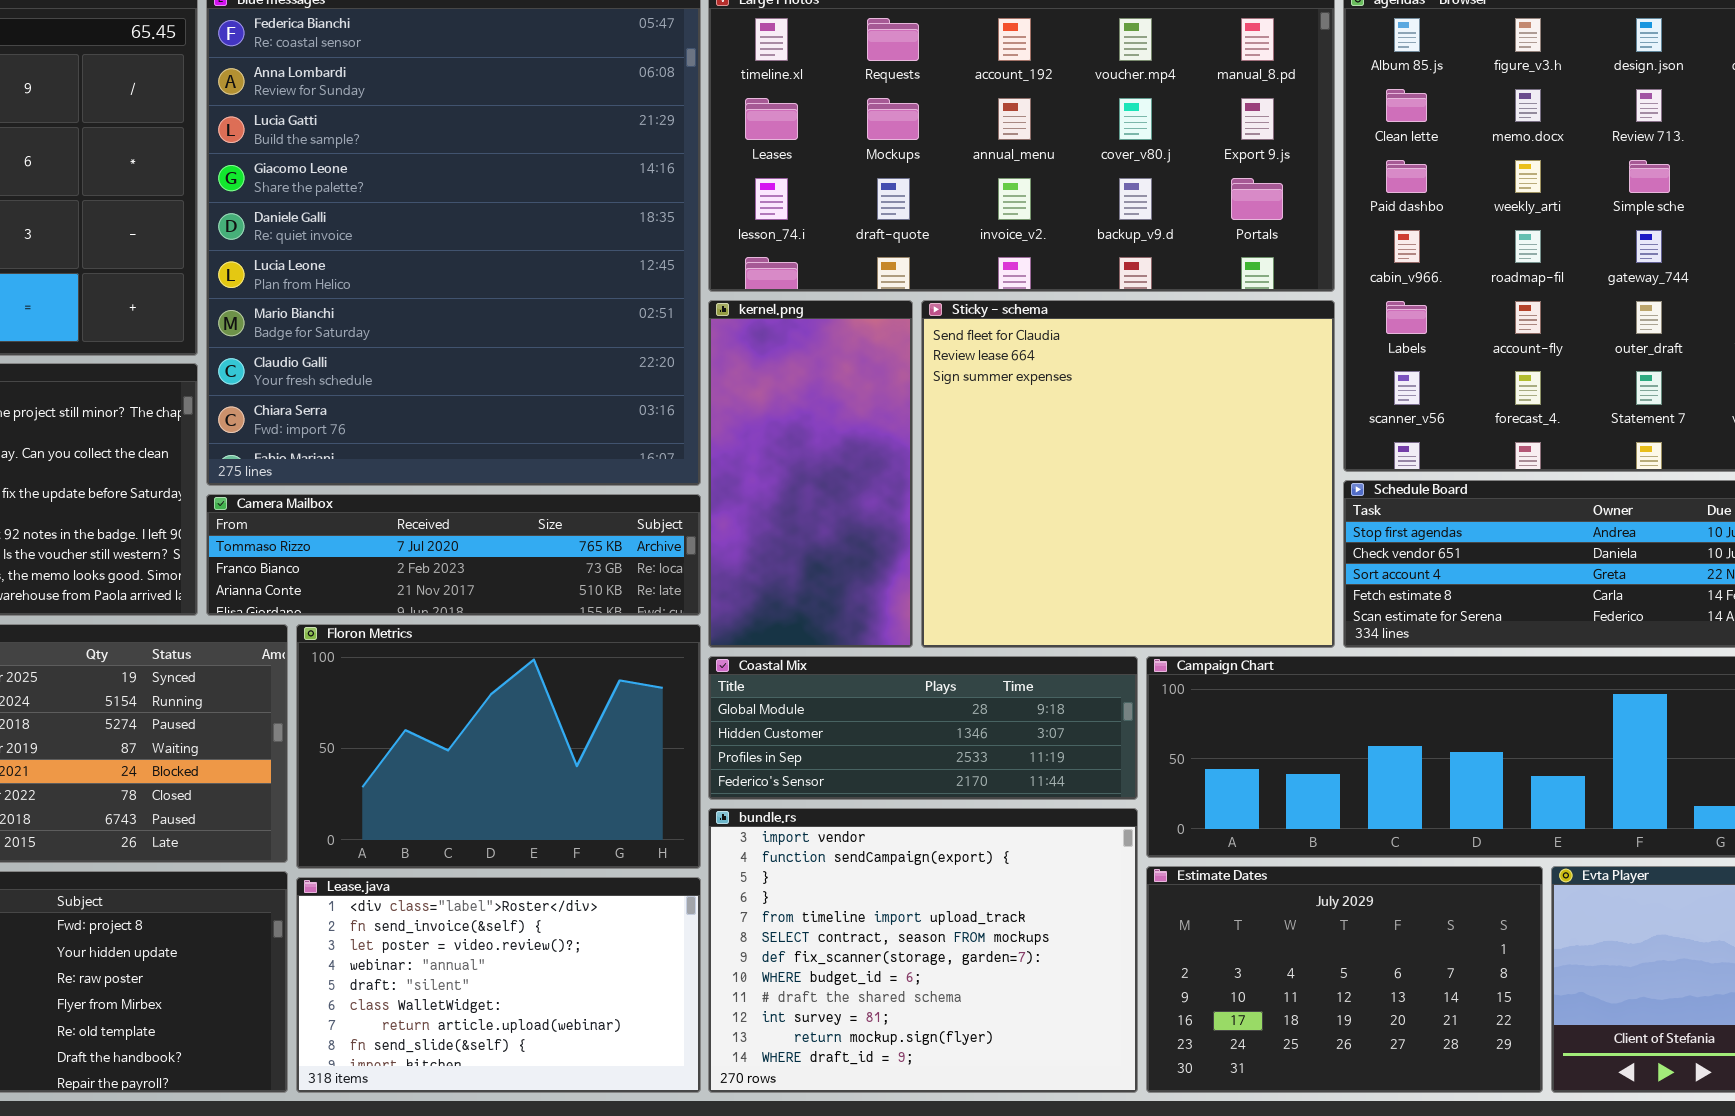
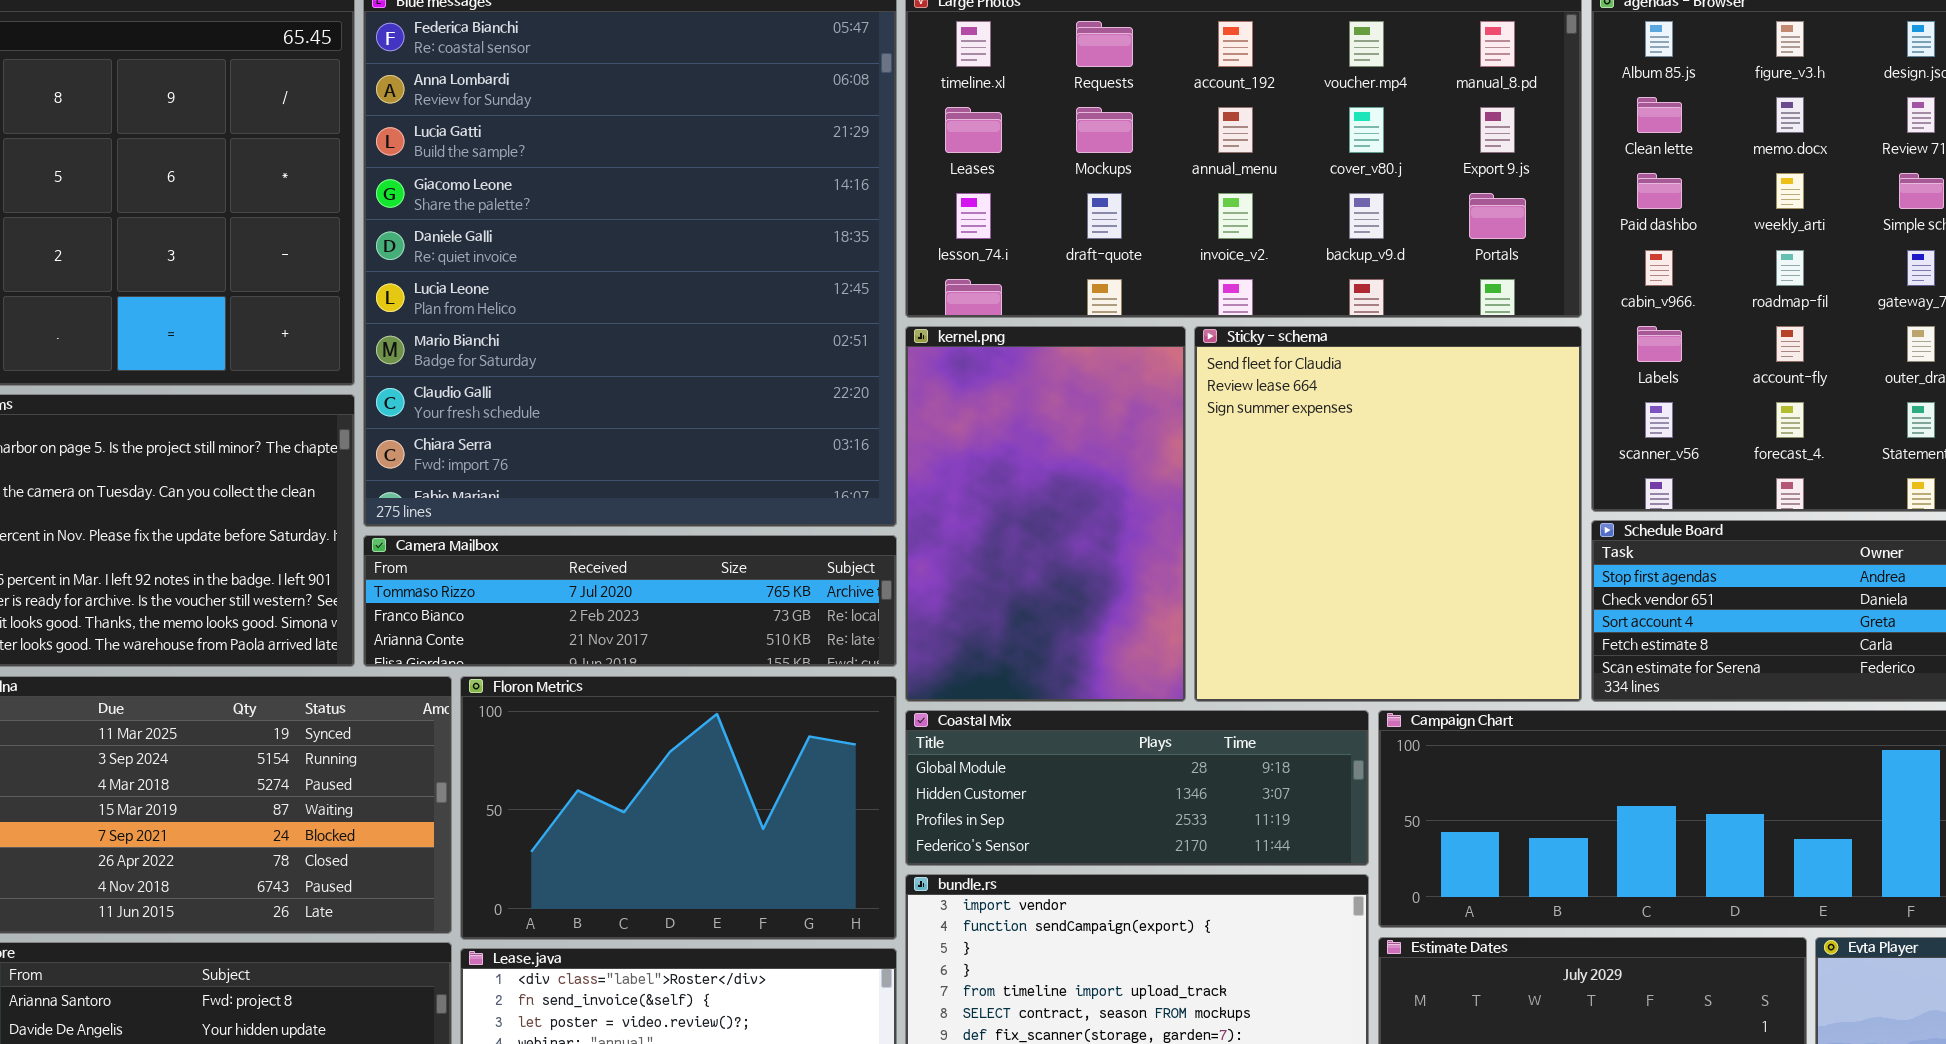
kernel.png: [708,300,913,648] -> [905,326,1186,702], resized
Sticky - schema: [921,300,1335,648] -> [1194,326,1582,702], resized

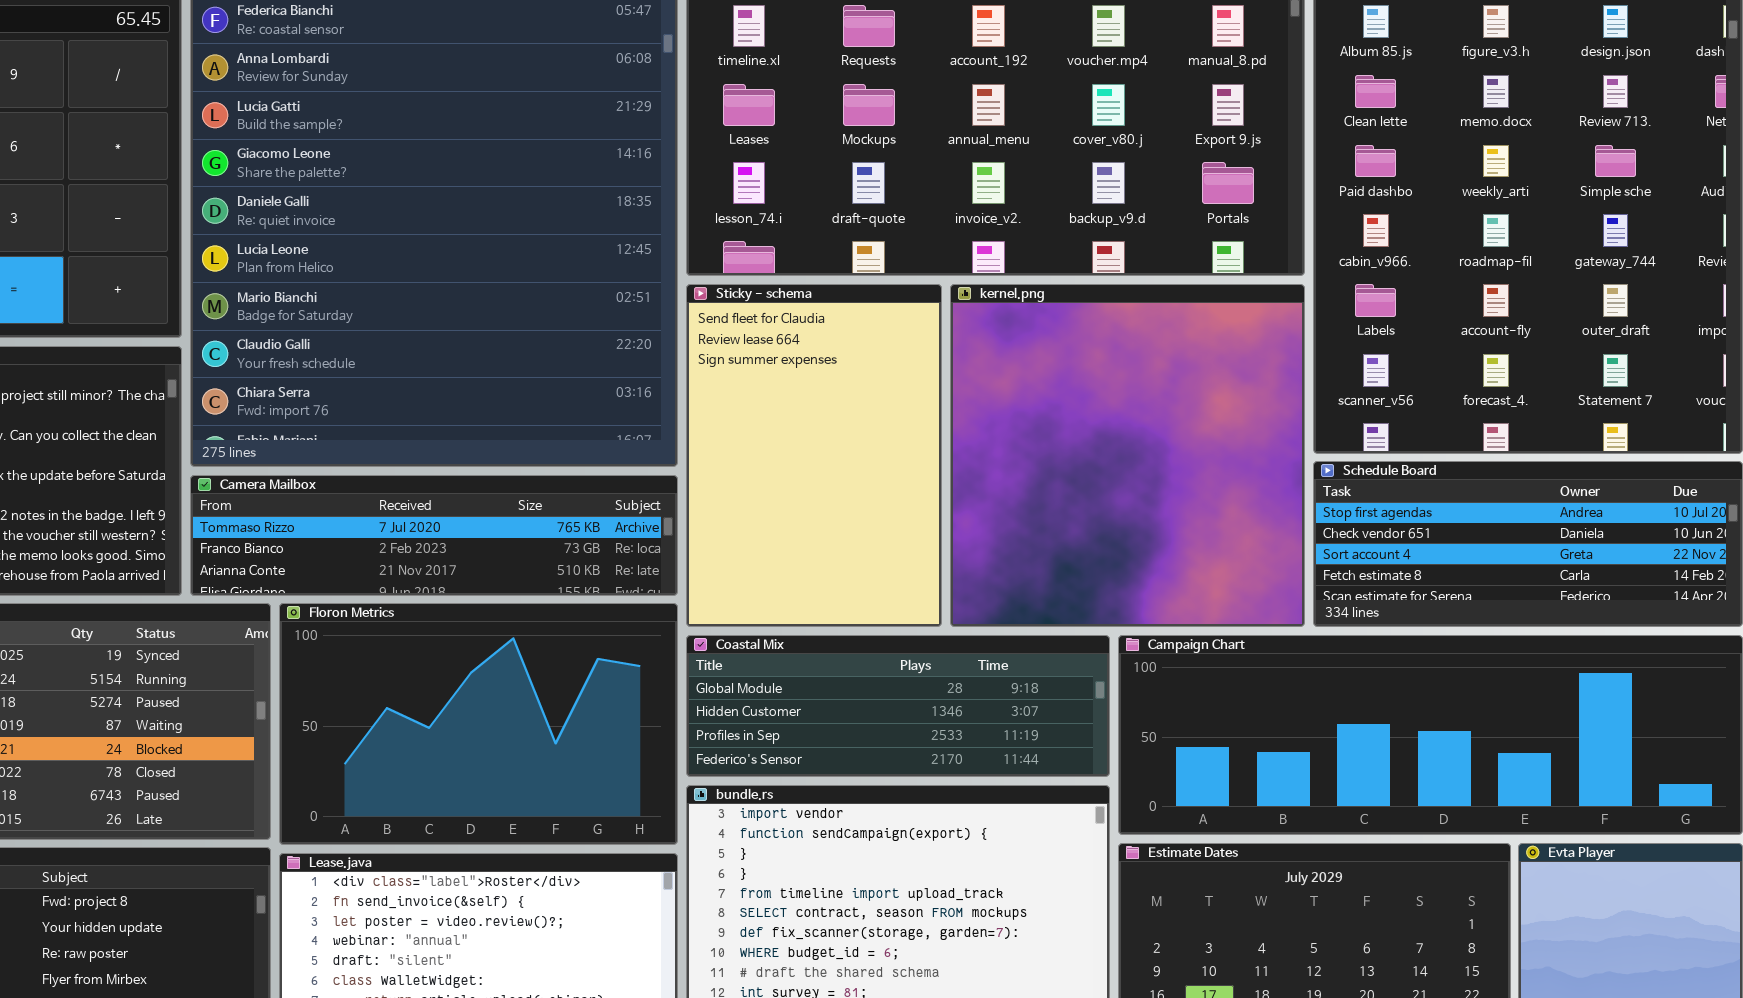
kernel.png: [905,326,1186,702] -> [950,284,1305,627], moved, resized
Sticky - schema: [1194,326,1582,702] -> [686,284,942,627], moved, resized

